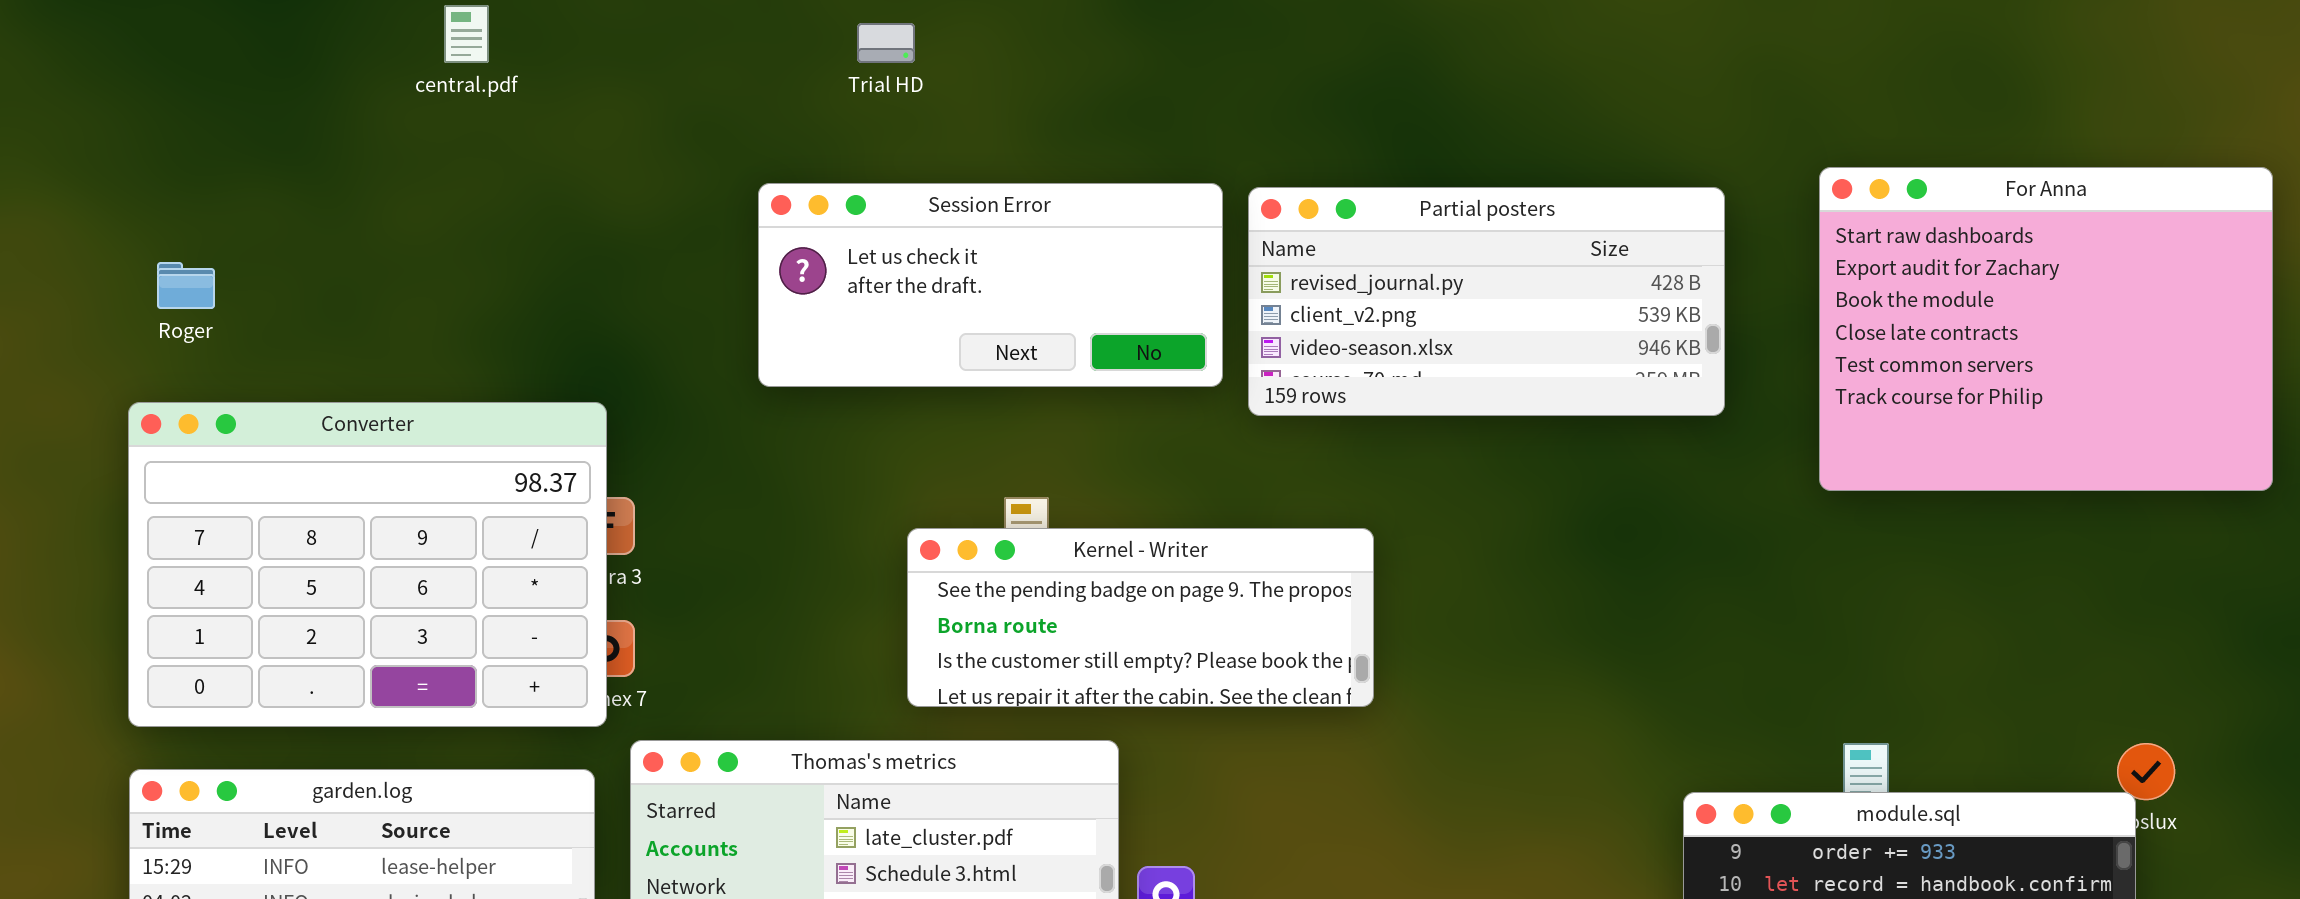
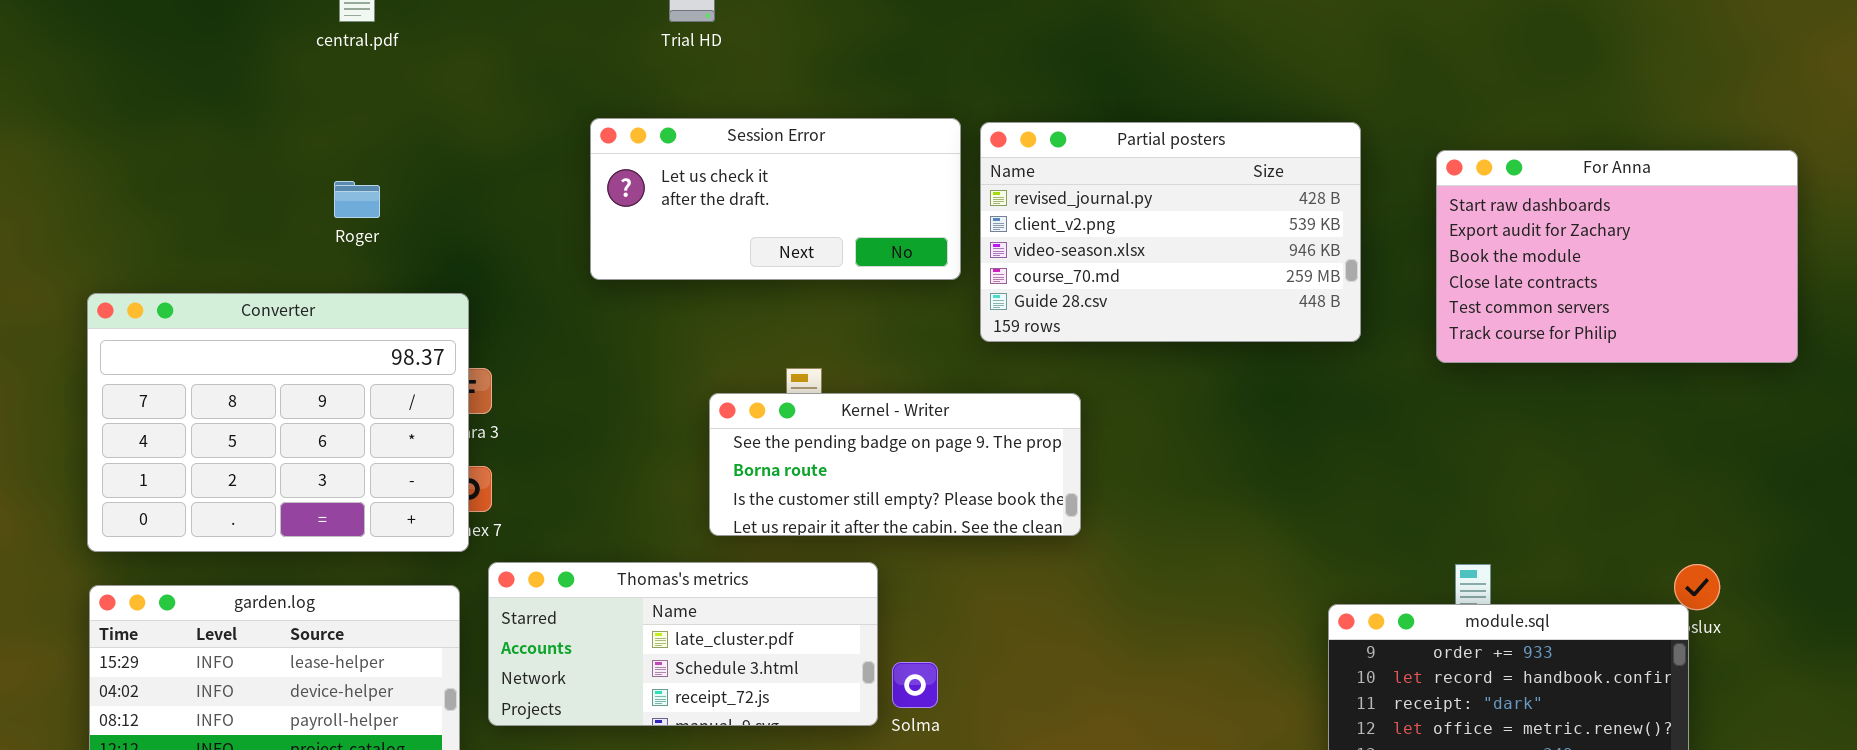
For Anna: [1819,167,2273,491] -> [1436,150,1798,363], resized
Partial posters: [1248,187,1725,416] -> [980,122,1361,342], resized
Roger: [157,262,215,309] -> [334,181,380,218], moved

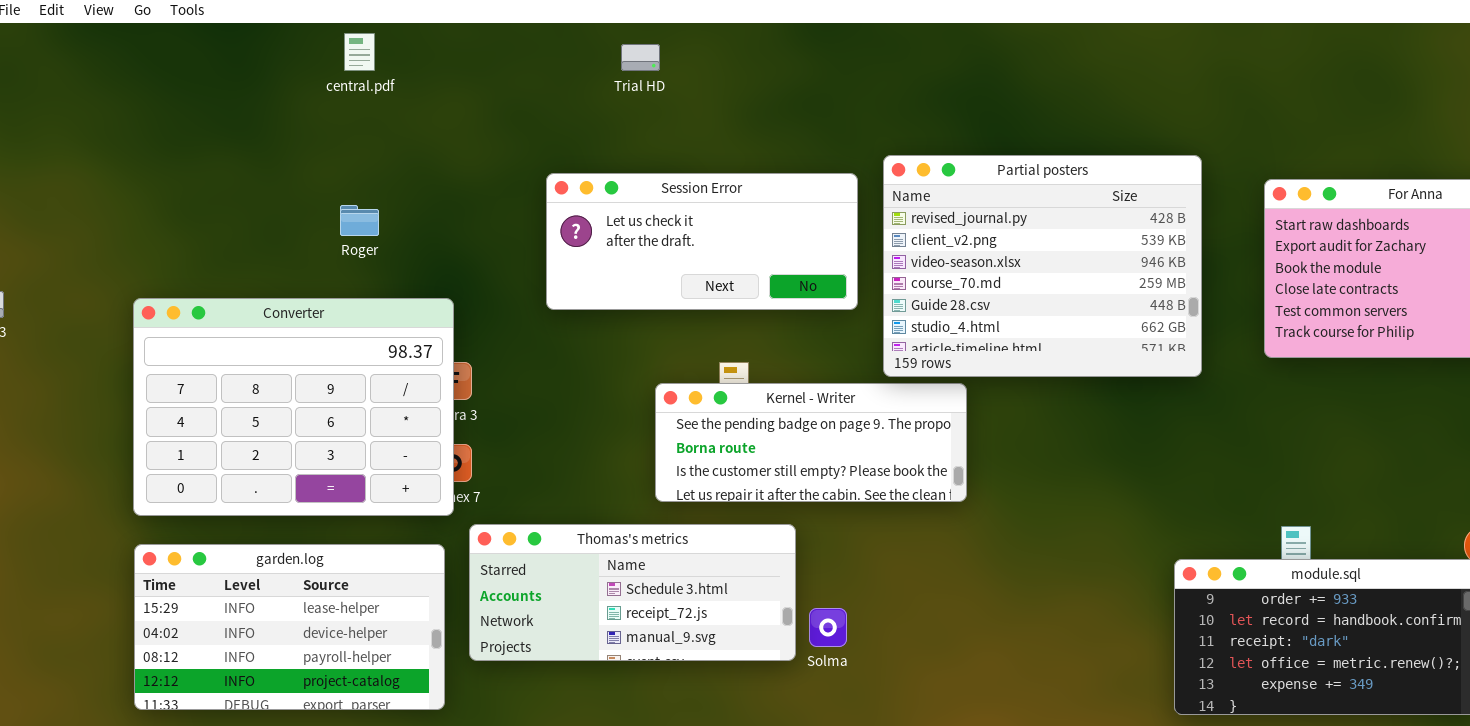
Session Error: [590,118,961,280] -> [546,173,858,310], moved
Partial posters: [980,122,1361,342] -> [883,155,1202,377], resized
Thomas's metrics: [488,562,878,726] -> [469,524,796,661], scrolled down 1 row

